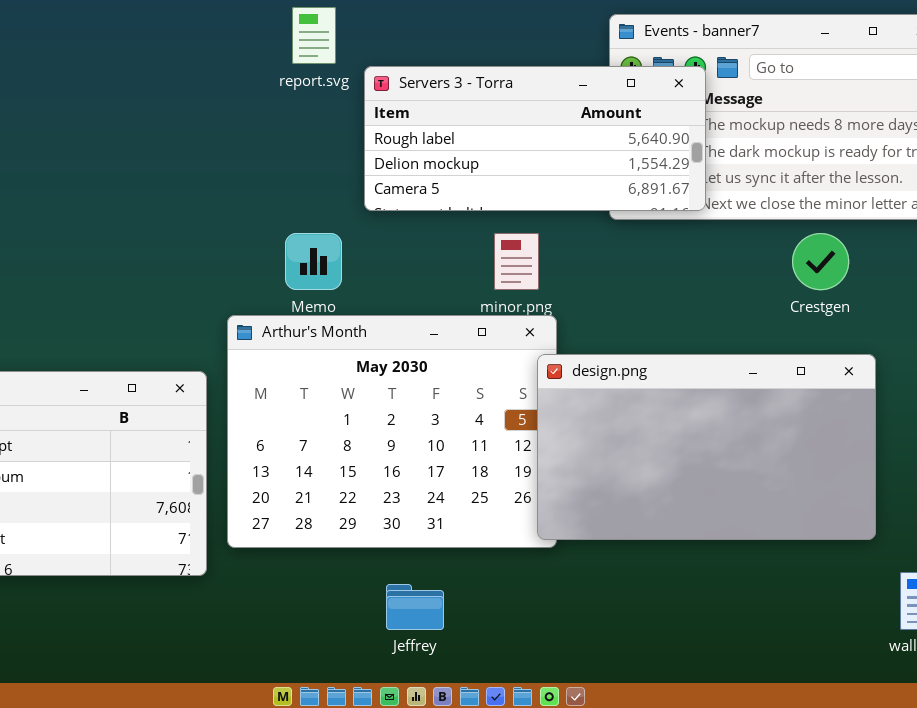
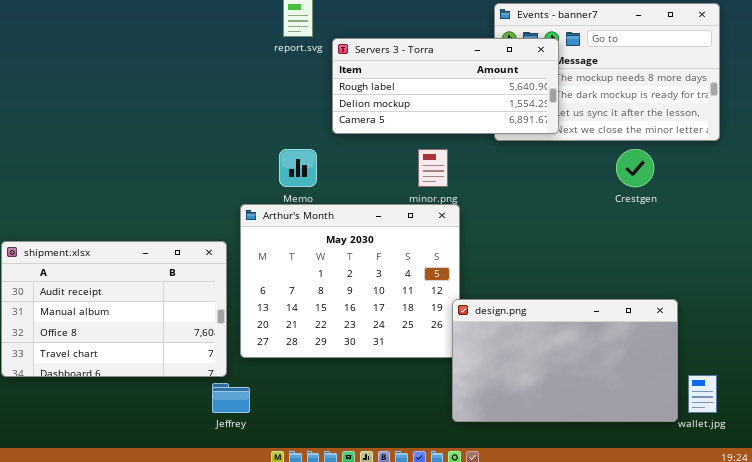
design.png: [537,354,876,540] -> [452,299,678,422], moved
Jeffrey: [386,584,444,630] -> [212,383,250,413], moved

